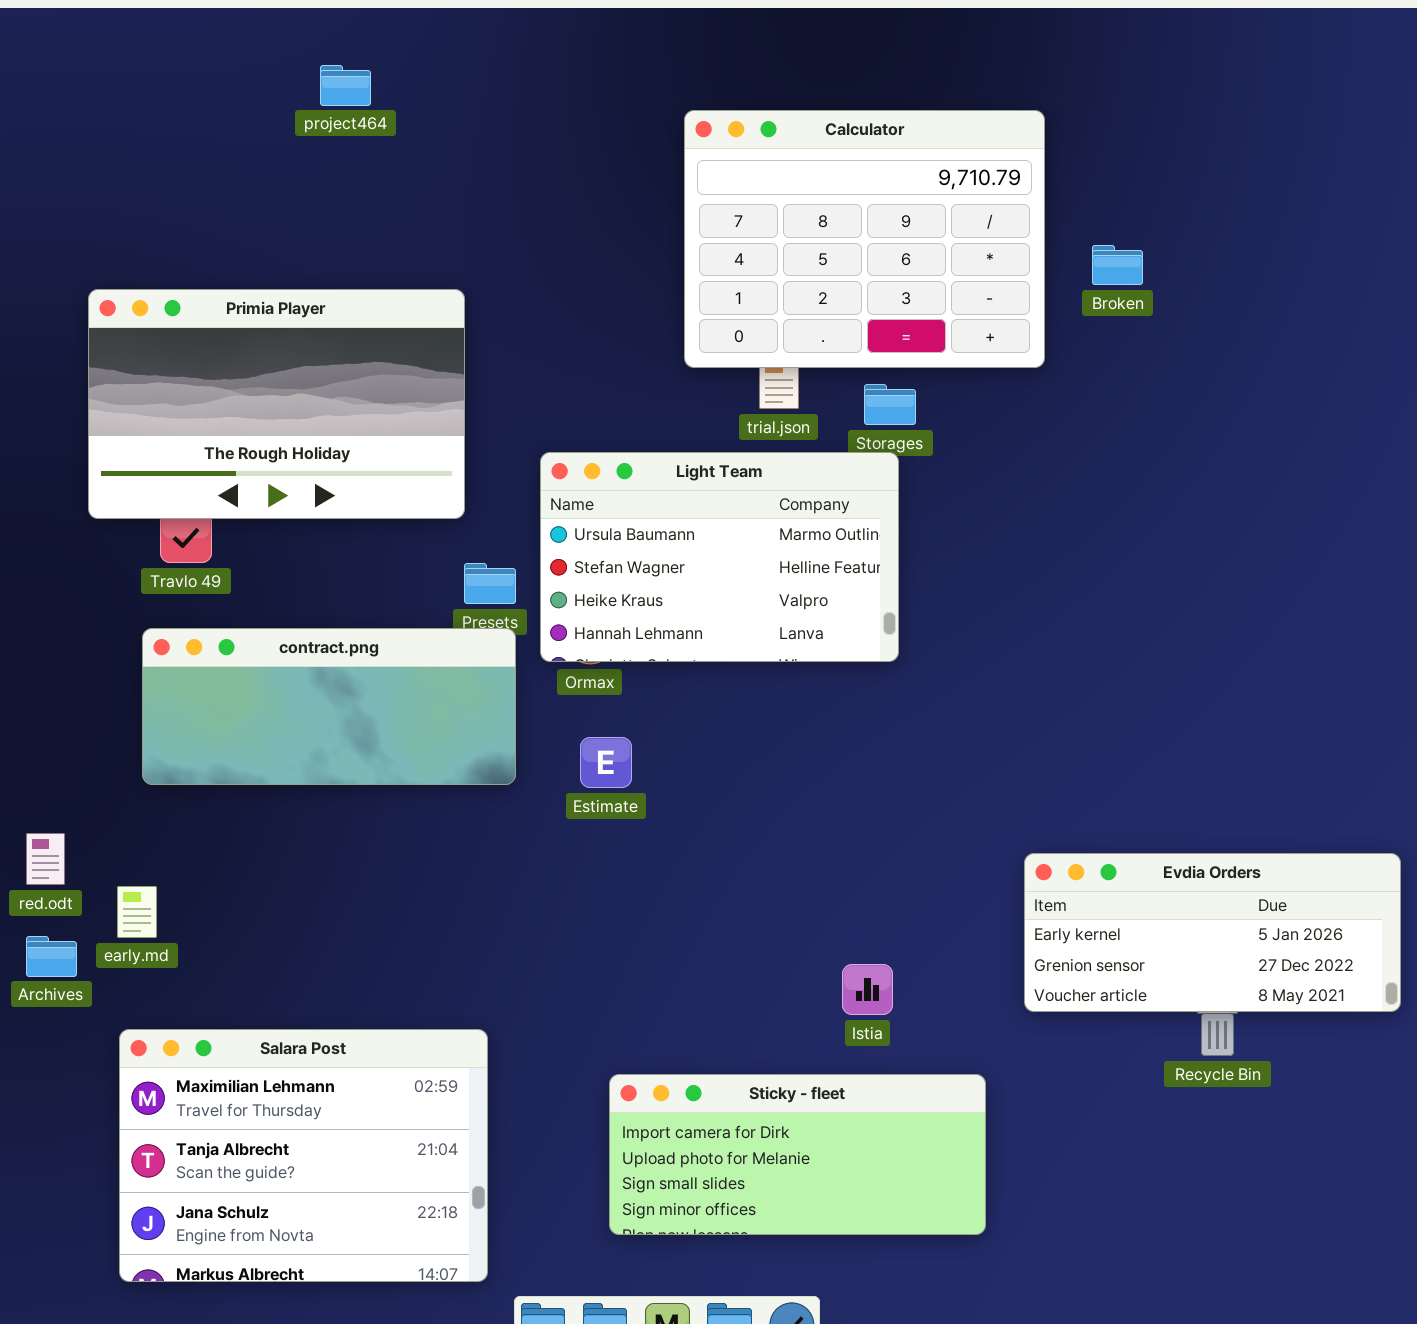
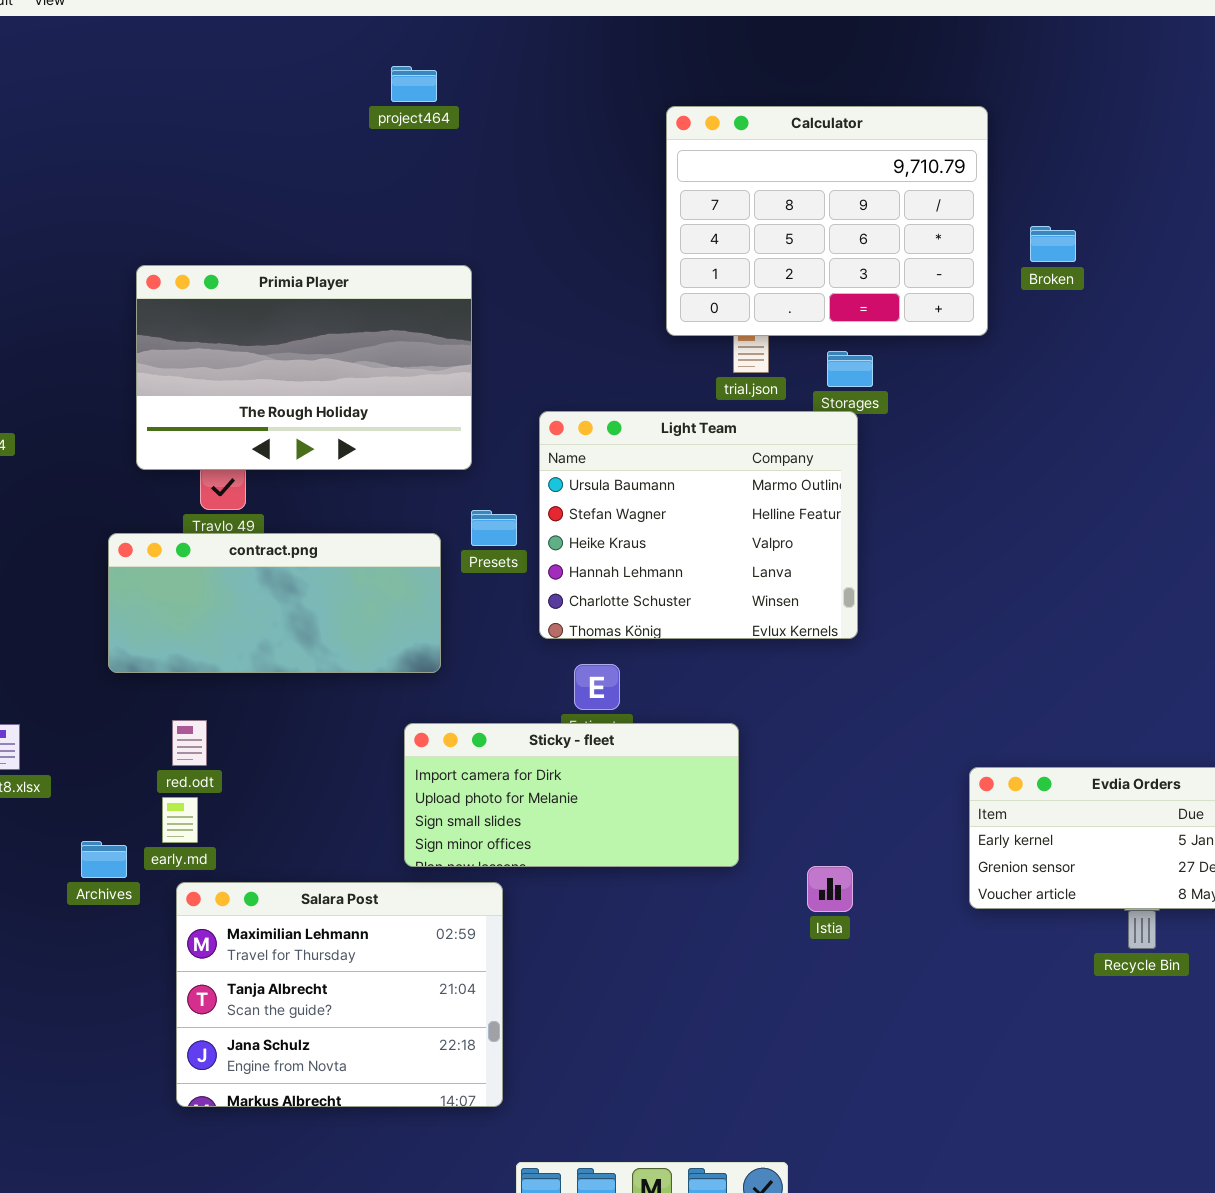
project464: [320,65,371,106] -> [391,66,437,102], moved
Light Team: [540,452,899,662] -> [539,411,858,639], resized
contract.png: [142,628,516,785] -> [108,533,441,673], moved
red.odt: [26,833,65,885] -> [172,720,207,766], moved
Salara Post: [119,1029,488,1282] -> [176,882,503,1107], moved
Sticky - fleet: [609,1074,986,1235] -> [404,723,739,867], moved

